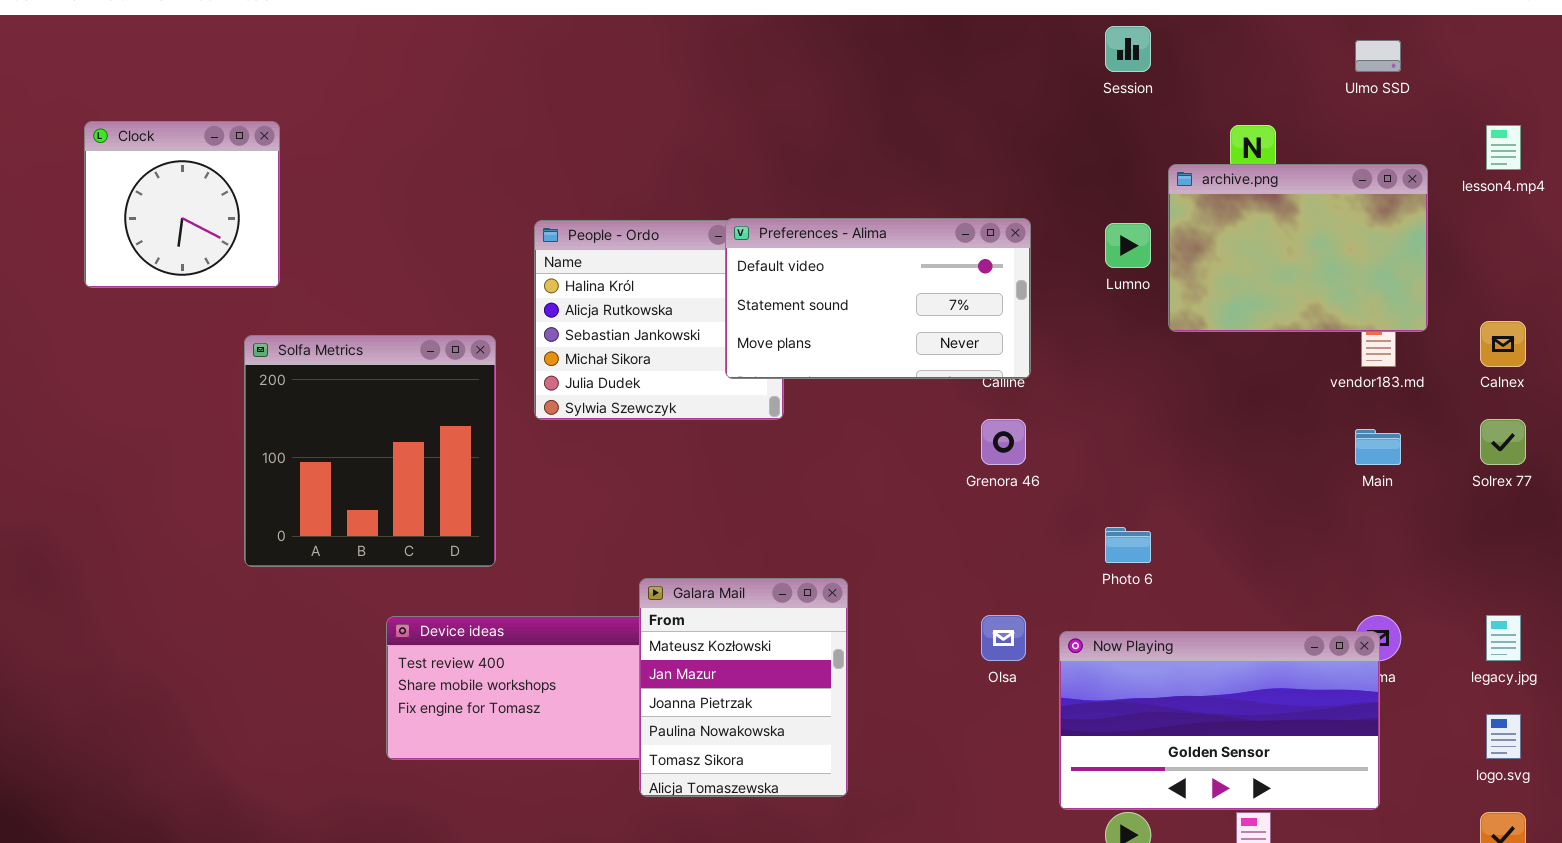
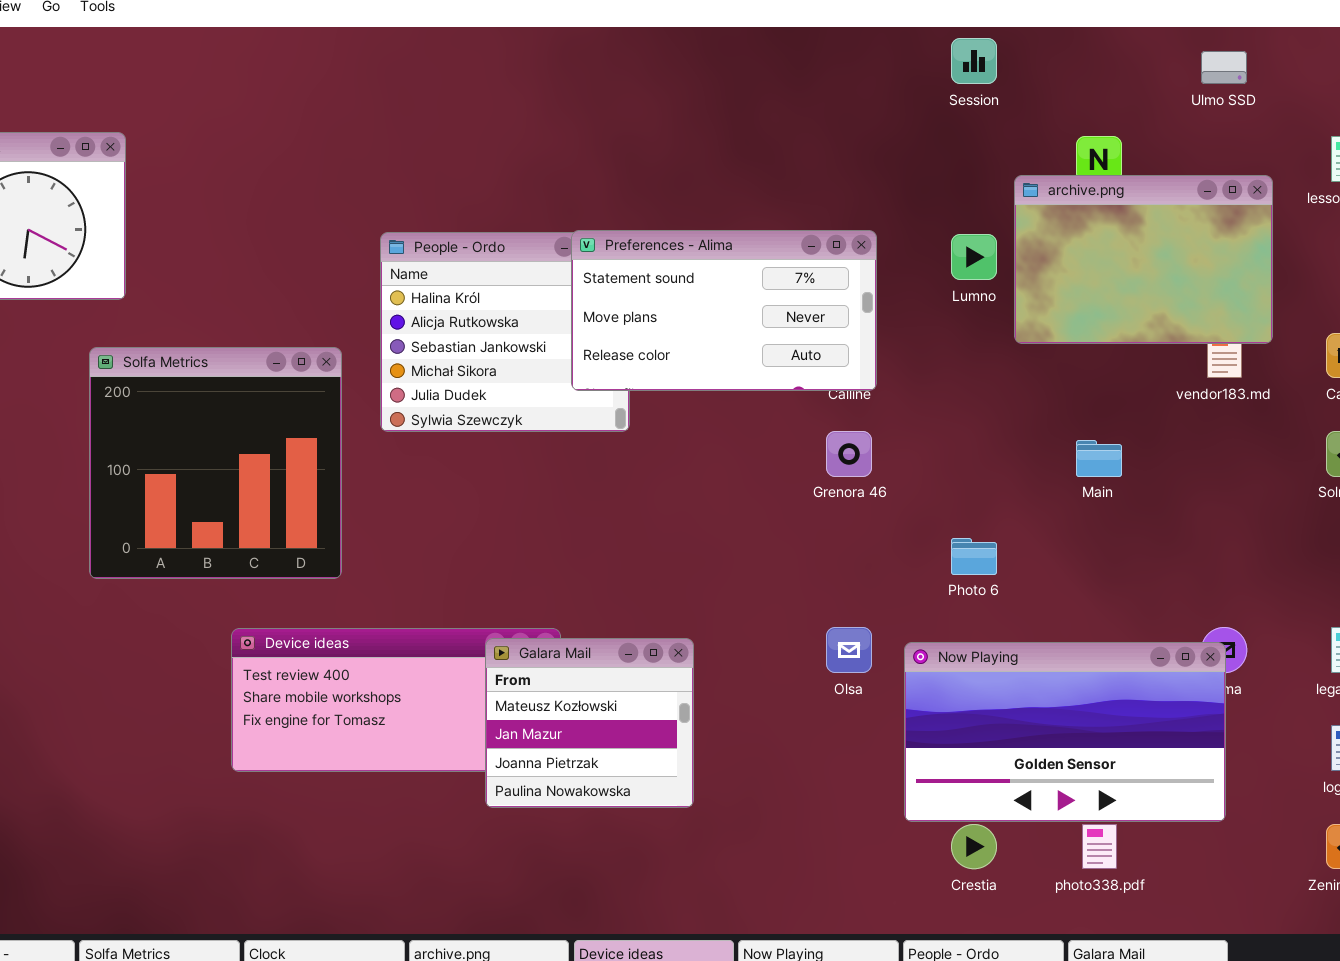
Preferences - Alima: [725,218,1031,379] -> [571,230,877,391], scrolled down 1 row
Main: [1355,429,1401,465] -> [1076,440,1122,477], moved
Galara Mail: [639,578,848,797] -> [485,638,694,808], resized

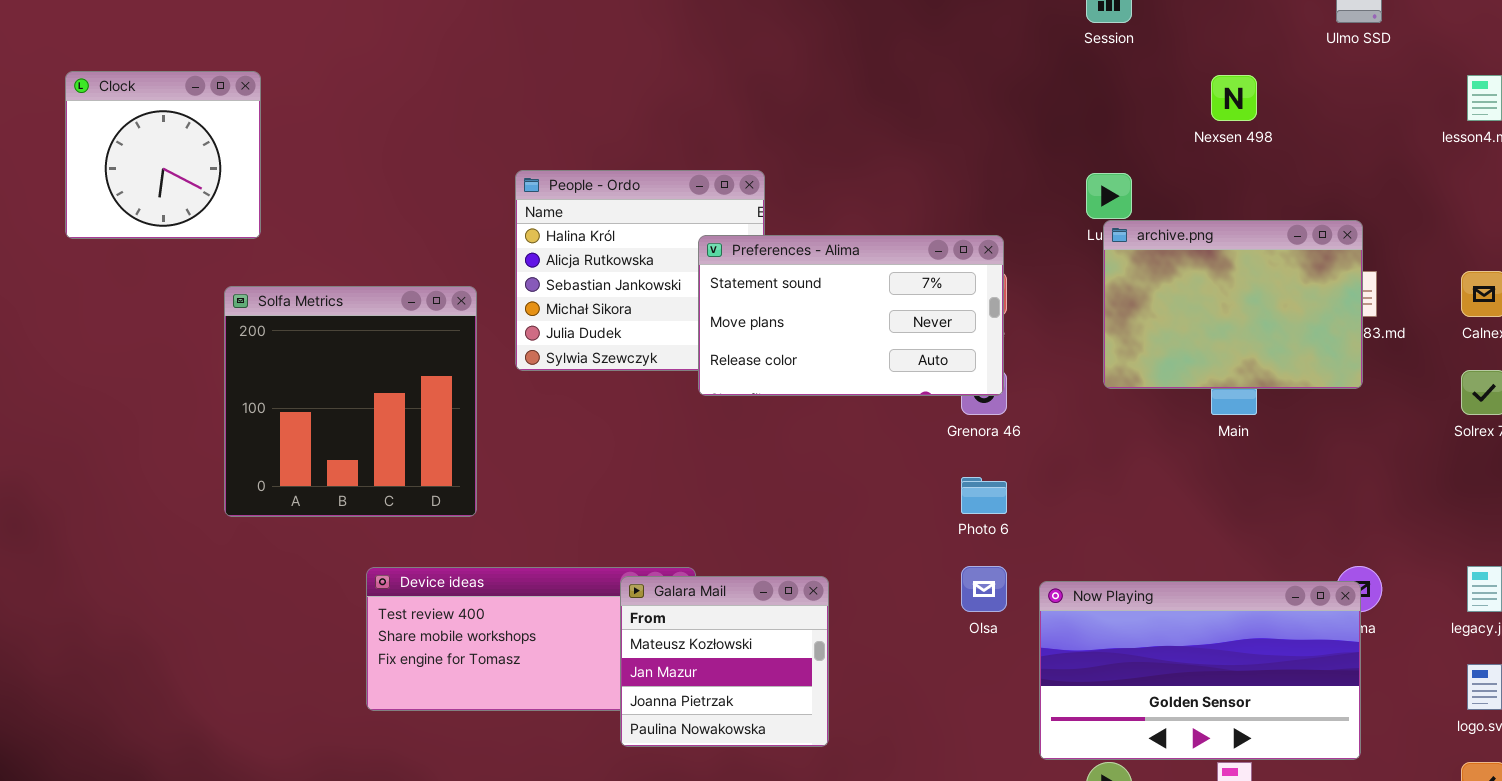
archive.png: [1014,175,1273,344] -> [1103,220,1363,389], moved
Preferences - Alima: [571,230,877,391] -> [698,235,1004,396], moved
Photo 6: [951,538,997,575] -> [961,477,1007,514], moved

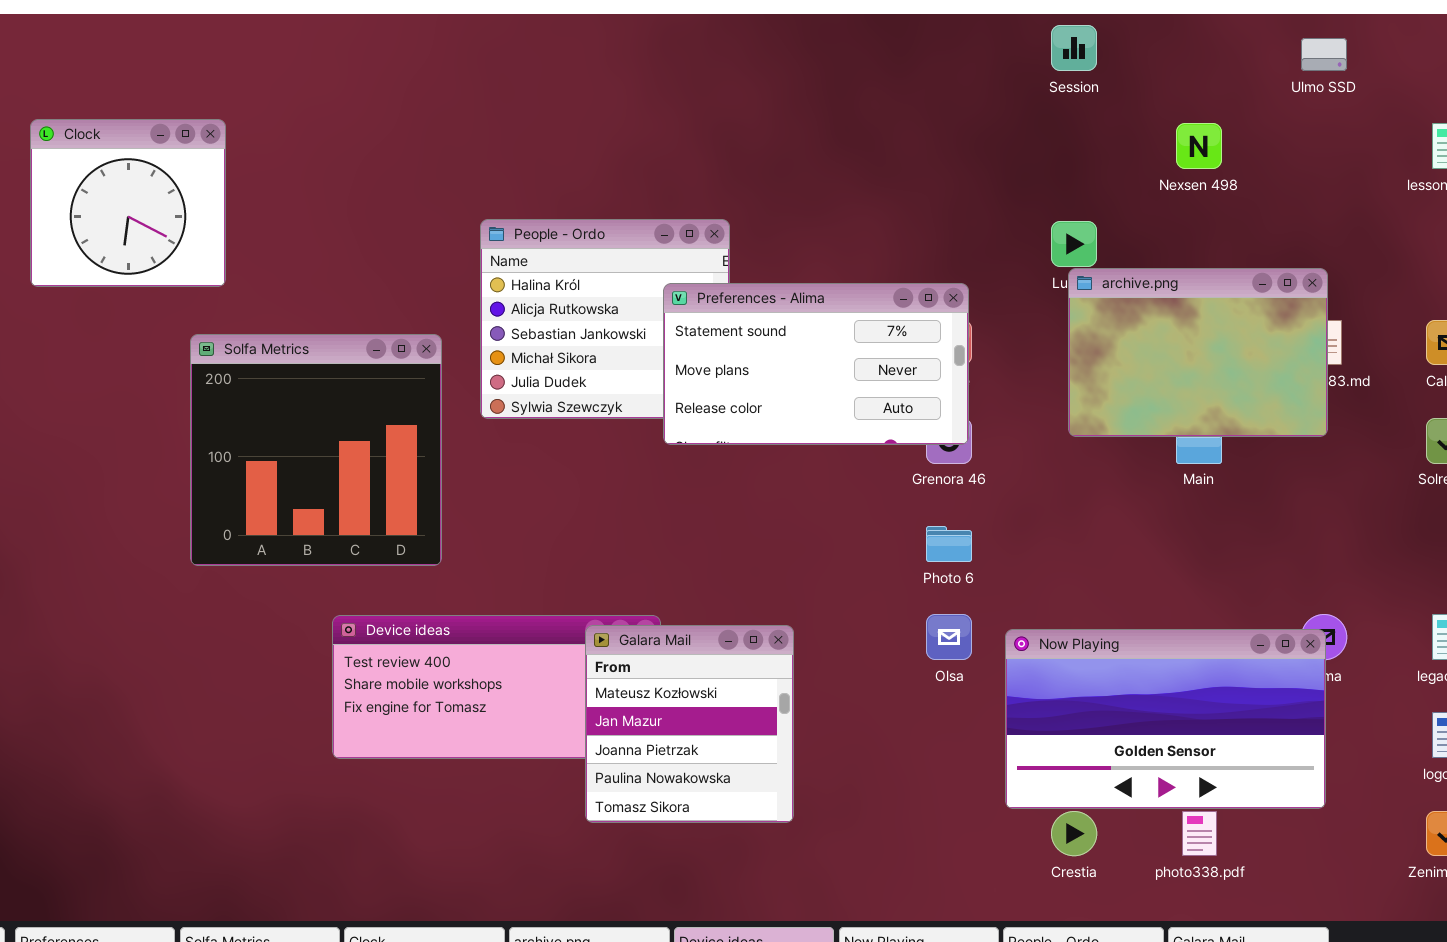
Galara Mail: [620,576,829,747] -> [585,625,794,823], resized

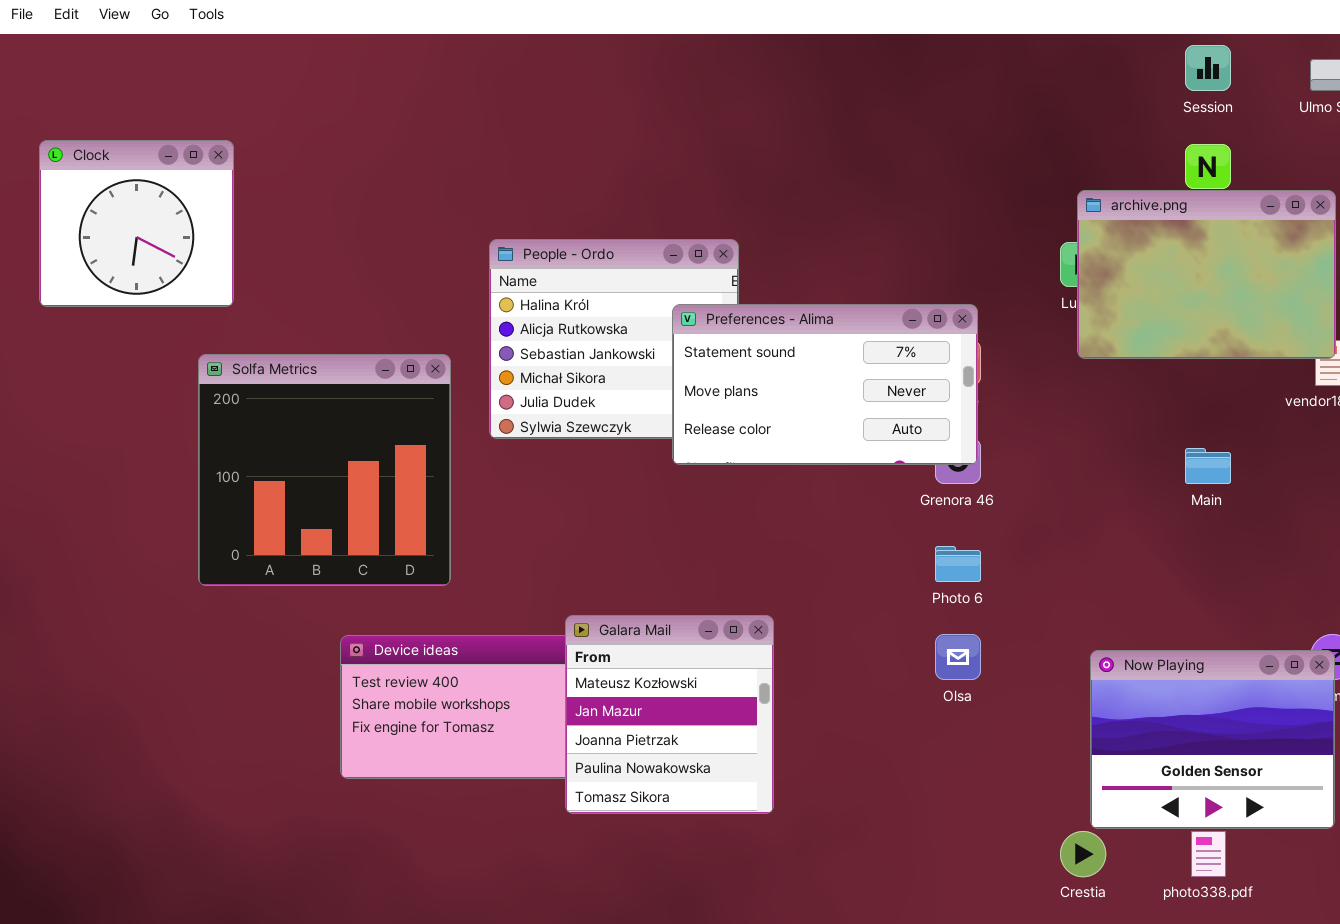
Session: [1051,25,1097,71] -> [1185,45,1231,91], moved
archive.png: [1068,268,1328,437] -> [1077,190,1336,359], moved
Galara Mail: [585,625,794,823] -> [565,615,774,814], moved
Now Playing: [1005,629,1326,809] -> [1090,650,1335,829], resized

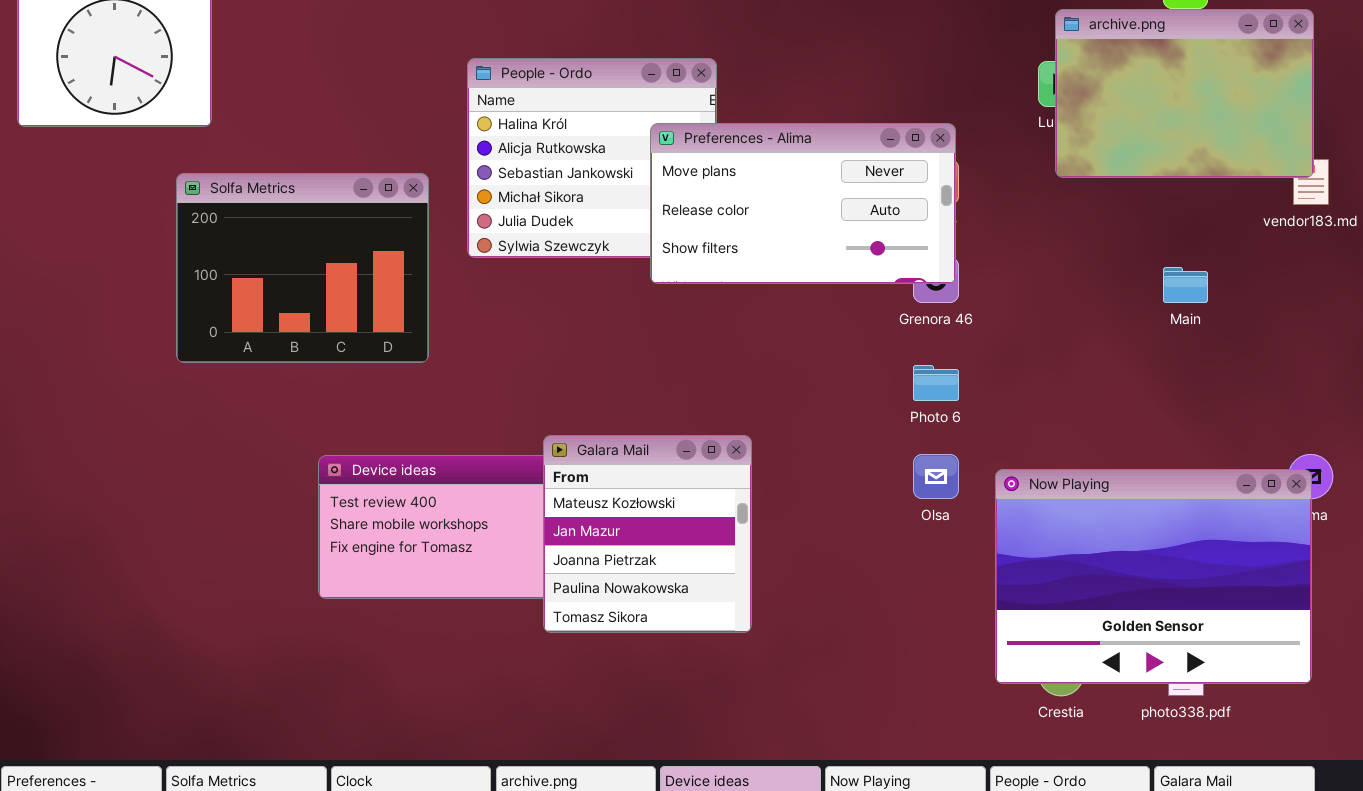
Preferences - Alima: [672,304,978,465] -> [650,123,956,284], scrolled down 1 row
Solfa Metrics: [198,354,451,586] -> [176,173,429,363], resized
Now Playing: [1090,650,1335,829] -> [995,469,1312,684], resized

